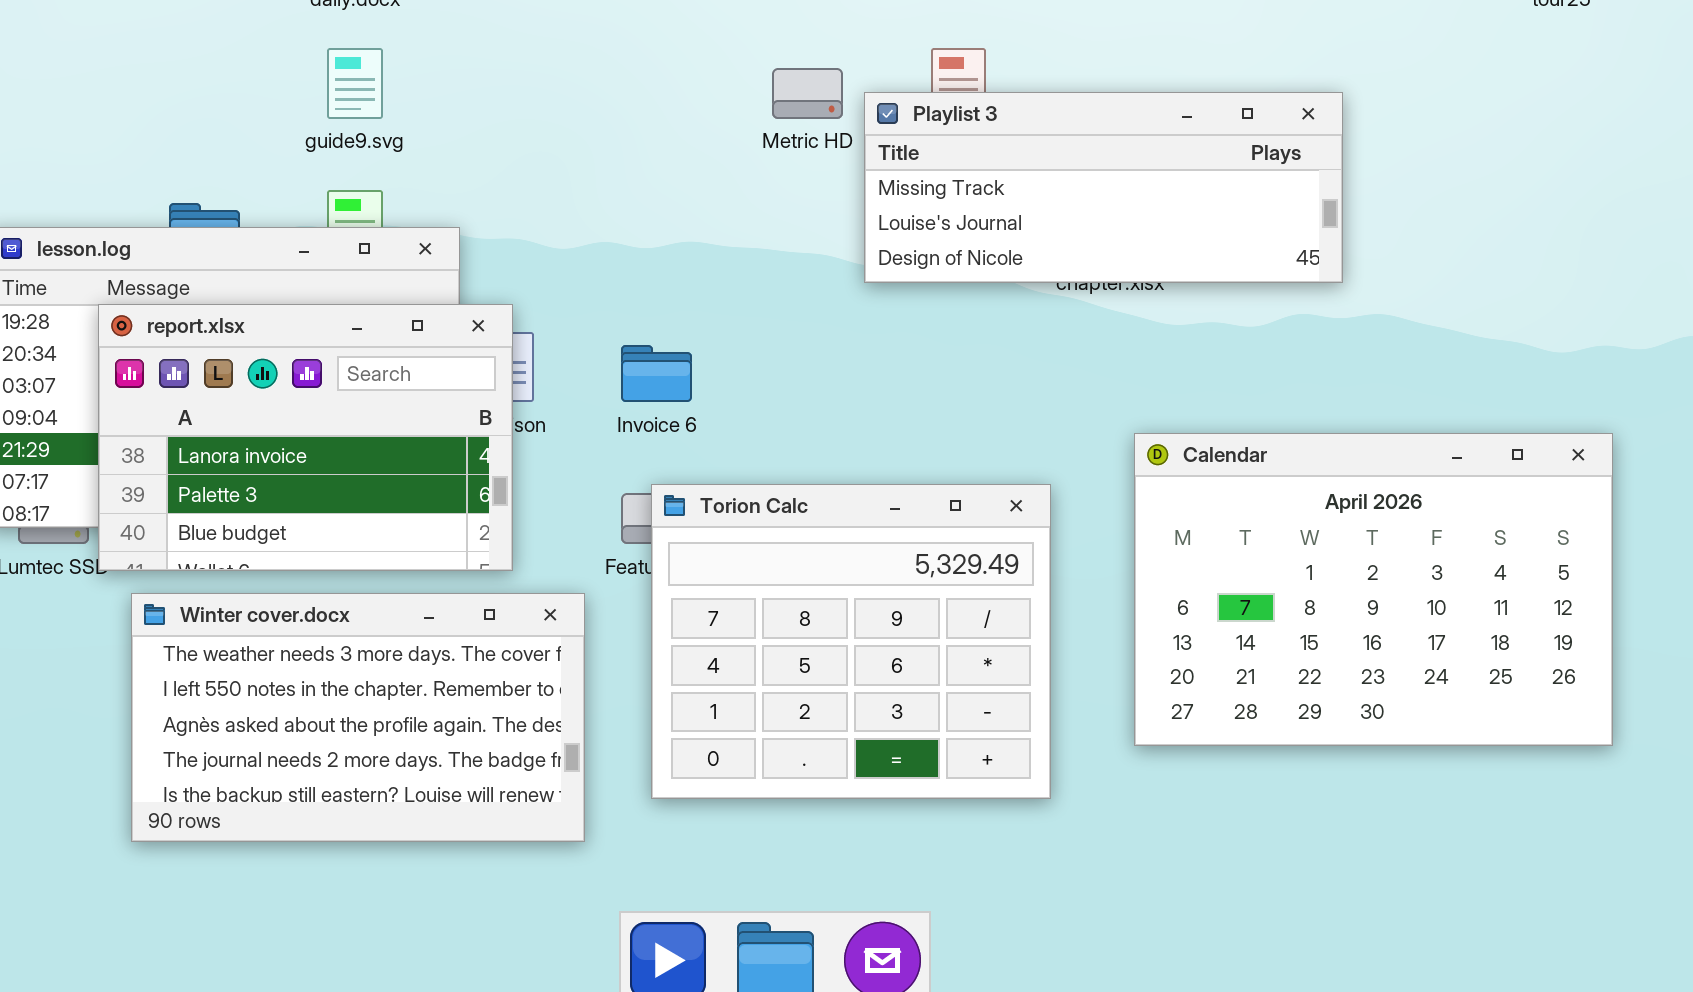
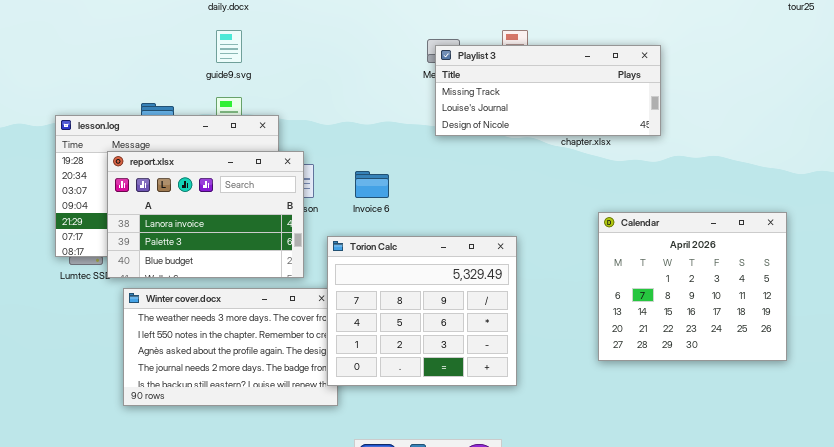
Playlist 3: [864,92,1343,283] -> [435,45,661,136], moved
Calendar: [1134,433,1613,746] -> [598,212,787,361], resized
Torion Calc: [651,484,1051,799] -> [327,236,517,386], moved

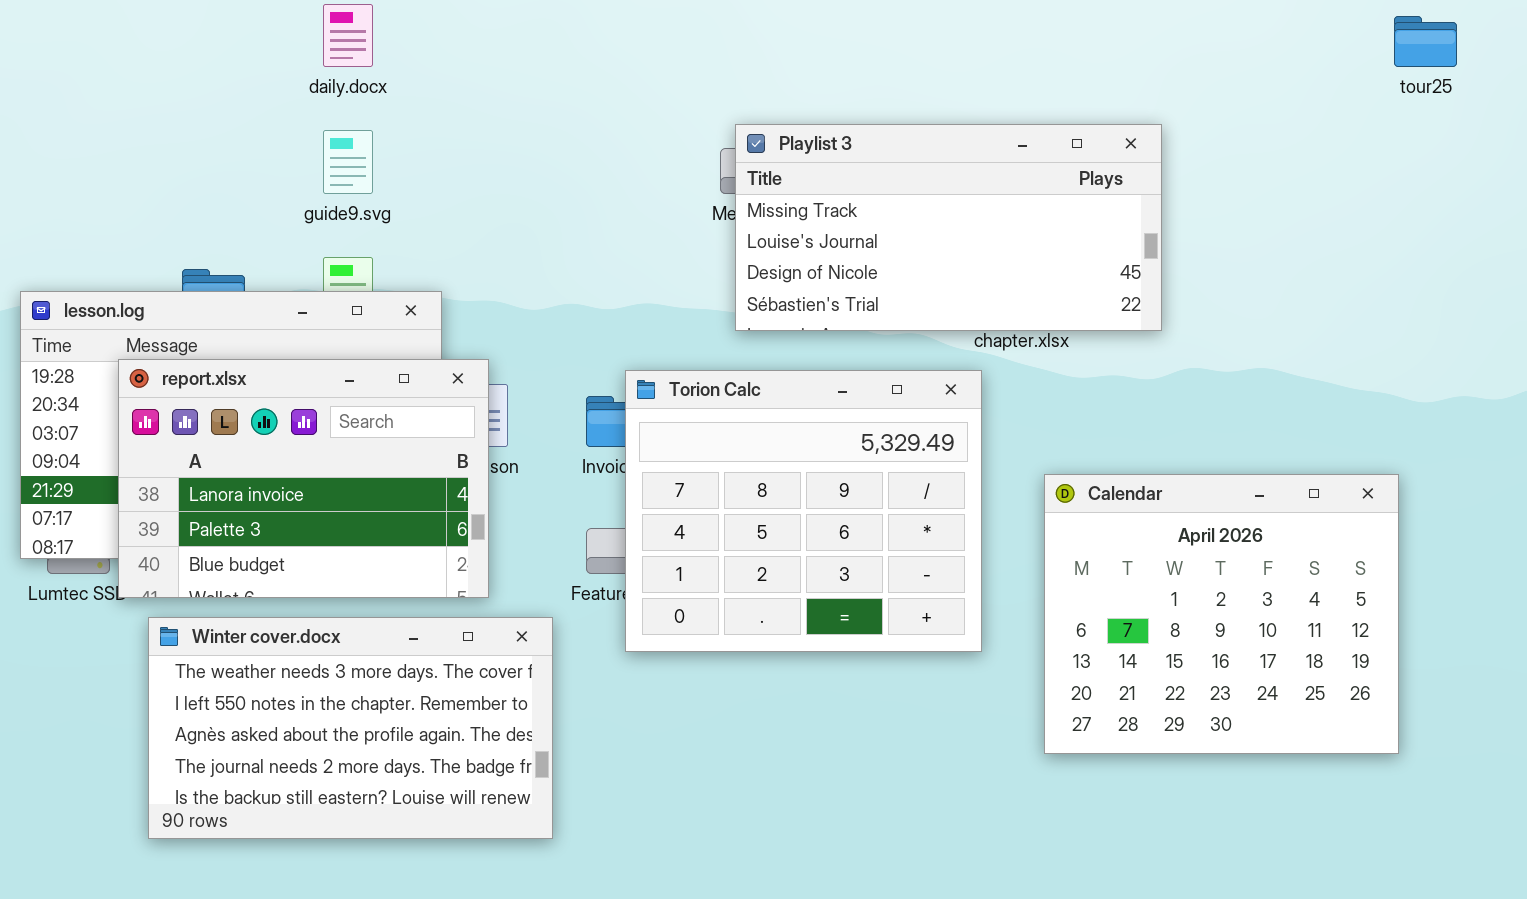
Playlist 3: [435,45,661,136] -> [735,124,1162,331], resized
Torion Calc: [327,236,517,386] -> [625,370,982,652], moved

